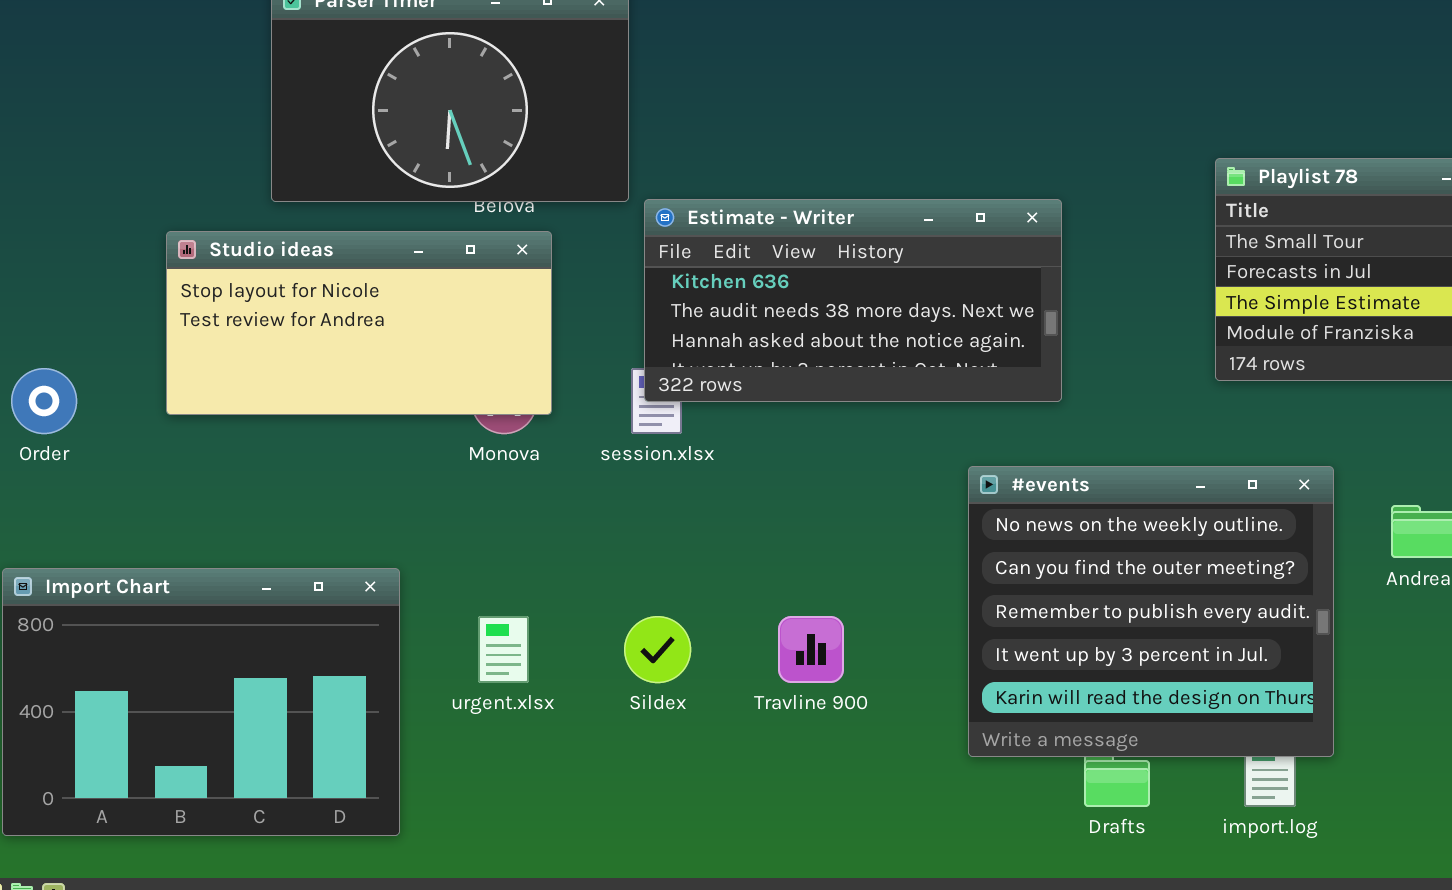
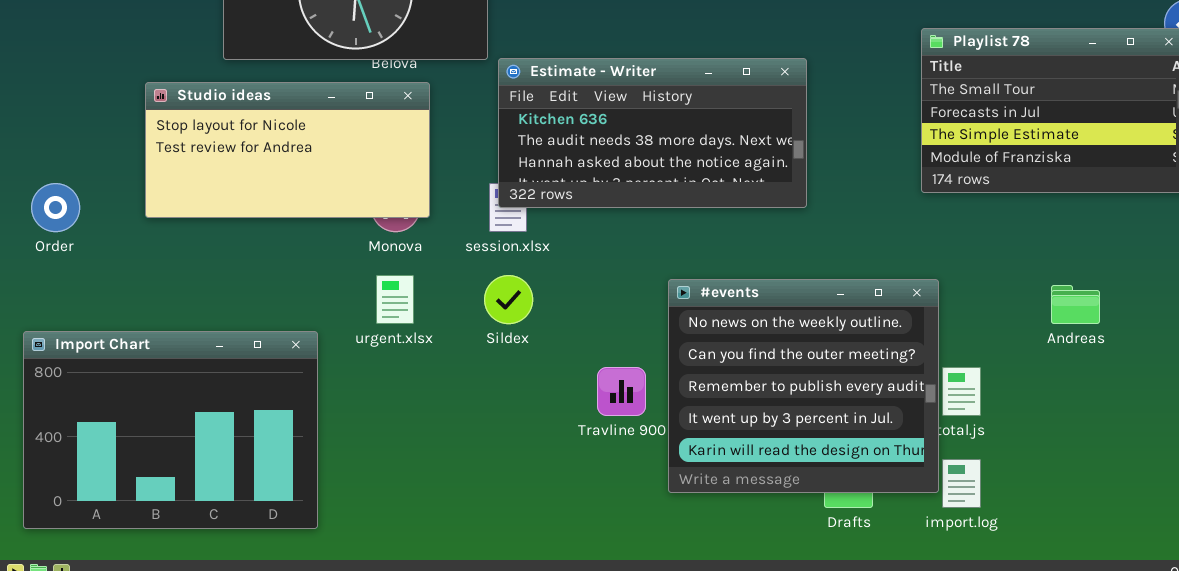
#events: [968,466,1334,757] -> [668,279,939,493], moved
urgent.xlsx: [478,616,529,683] -> [376,275,414,324], moved
Sildex: [624,616,691,683] -> [484,275,533,324], moved

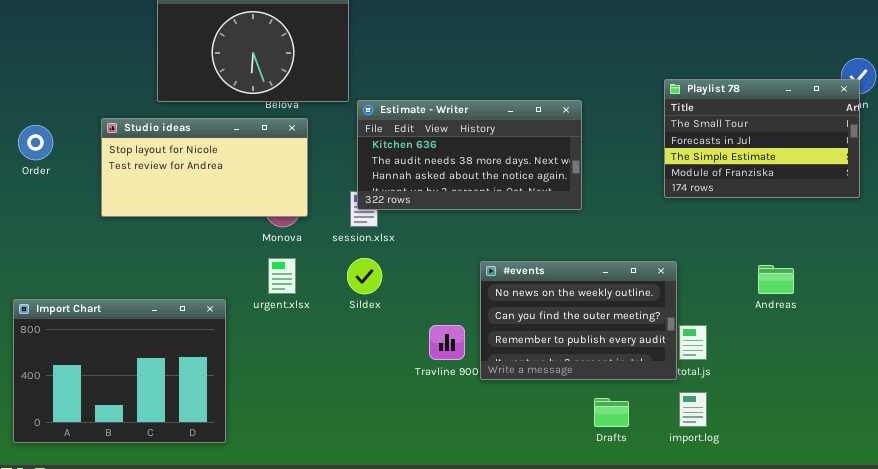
Order: [31,183,80,232] -> [18,125,53,160], moved
#events: [668,279,939,493] -> [480,261,677,380], resized

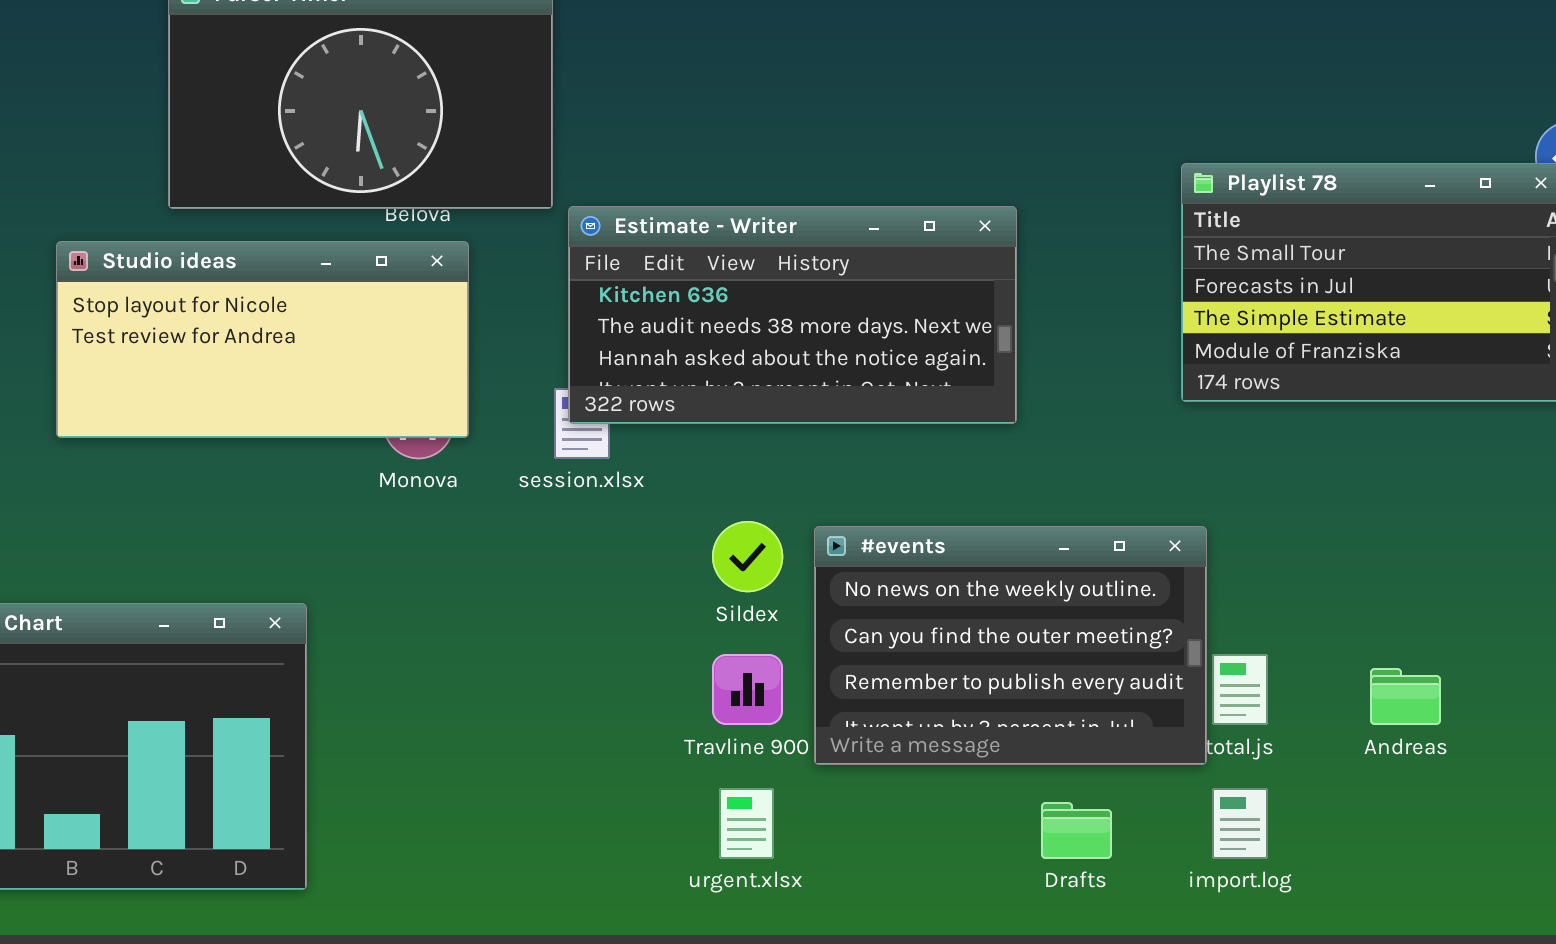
urgent.xlsx: [268,258,296,294] -> [719,788,774,859], moved
Sildex: [347,258,382,294] -> [712,521,783,592], moved
Andreas: [758,265,794,294] -> [1370,668,1441,725], moved

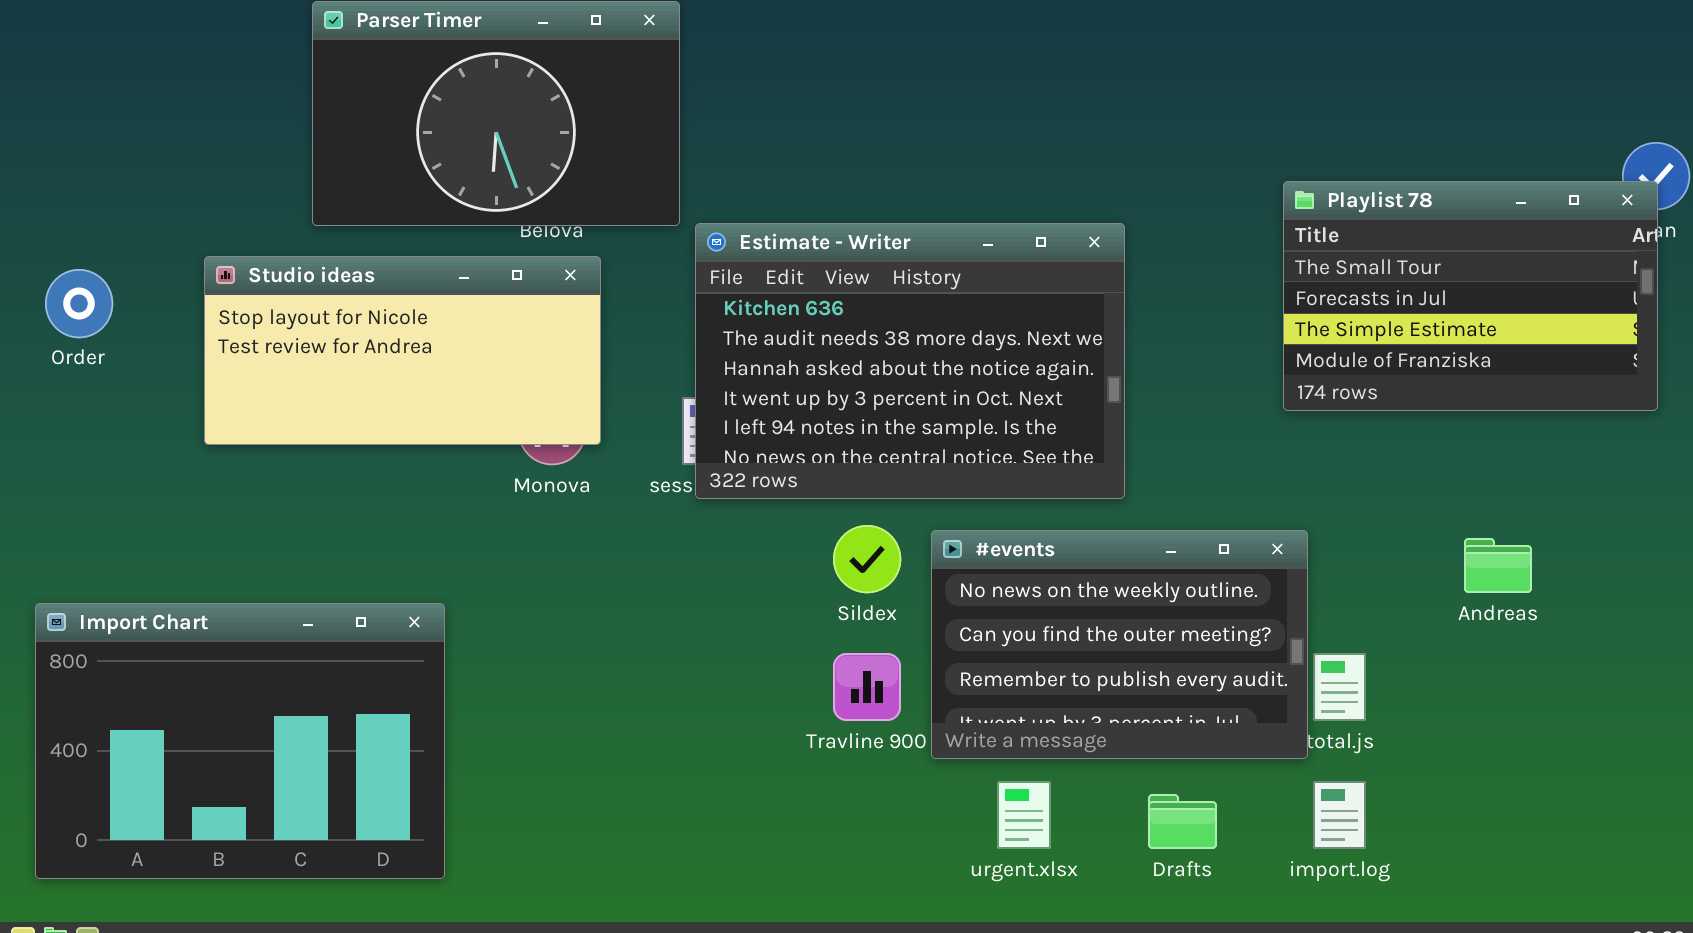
Estimate - Writer: [568,206,1017,424] -> [695,223,1125,499], resized
Andreas: [1370,668,1441,725] -> [1464,538,1532,593], moved
urgent.xlsx: [719,788,774,859] -> [997,781,1051,849], moved

